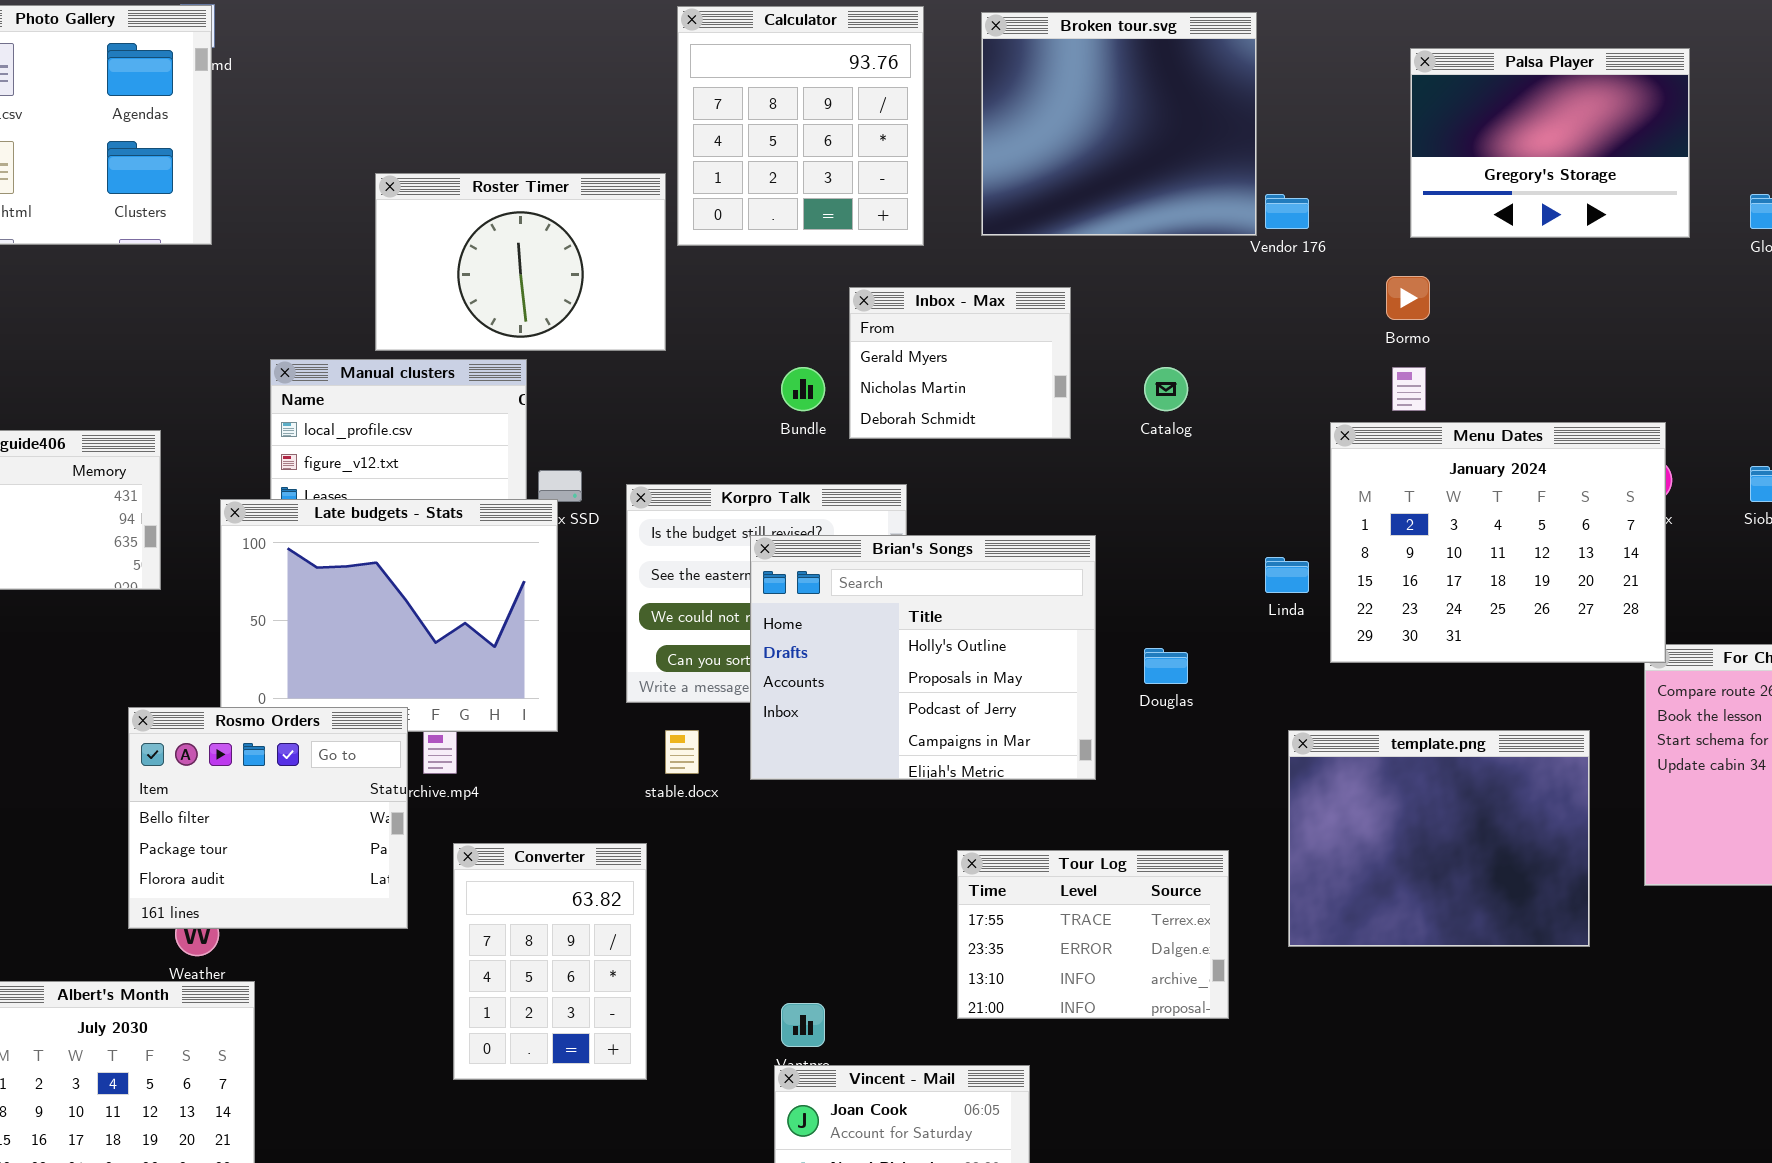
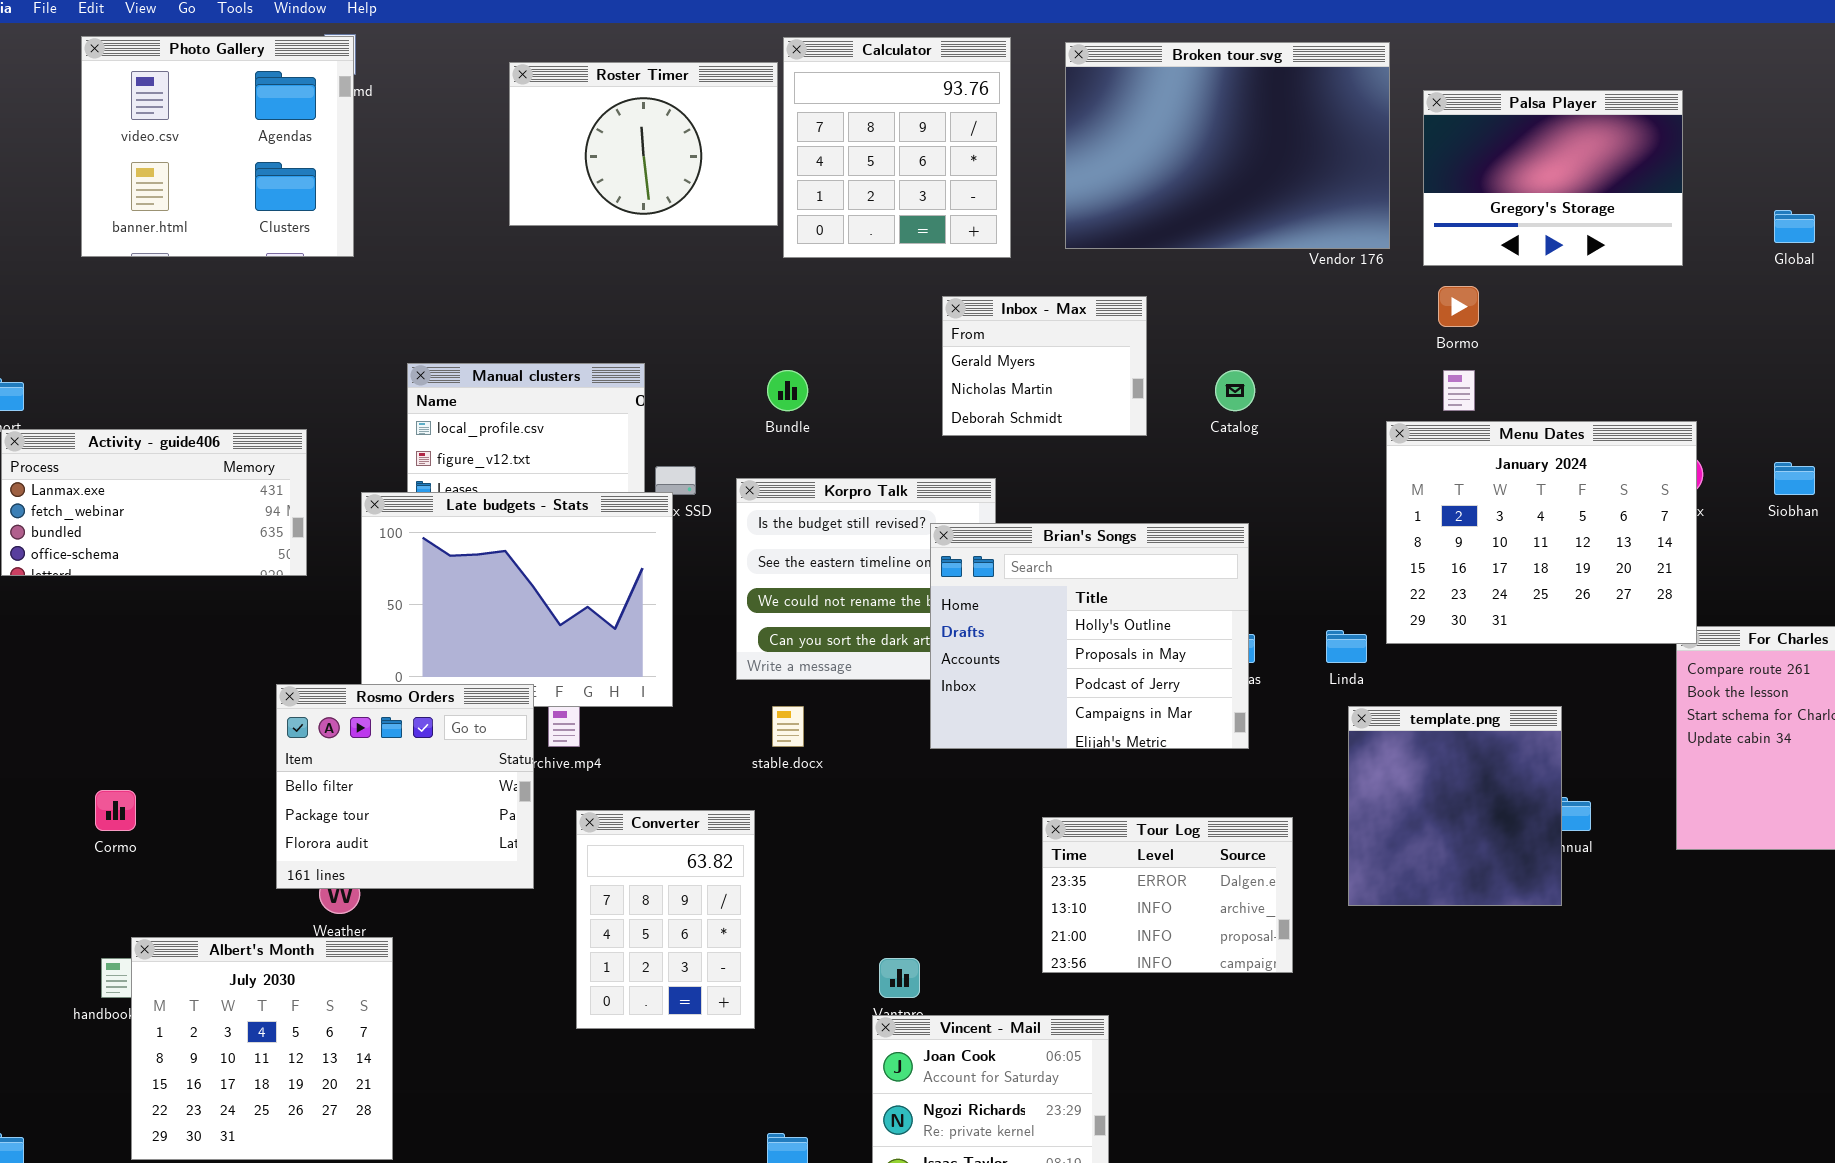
Broken tour.svg: [981,12,1257,236] -> [1065,42,1390,249], resized
Palsa Player: [1410,48,1690,238] -> [1423,90,1683,266], moved
Roster Timer: [375,173,666,351] -> [509,62,778,226], moved
Bundle: [781,367,825,411] -> [767,370,808,411], moved
Brian's Songs: [750,535,1096,780] -> [930,523,1249,749], moved
Linda: [1265,557,1309,593] -> [1326,630,1367,663], moved
template.png: [1288,730,1590,947] -> [1348,706,1562,906], resized
Tour Log: [957,850,1229,1019] -> [1042,817,1293,973], scrolled down 1 row

